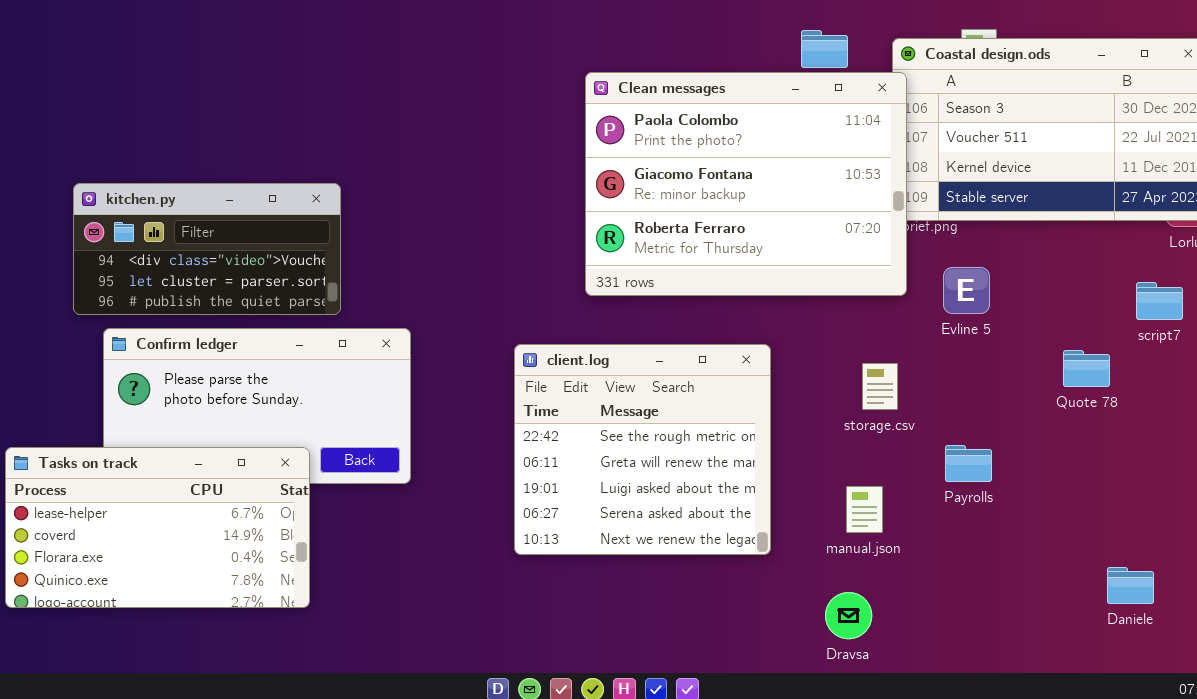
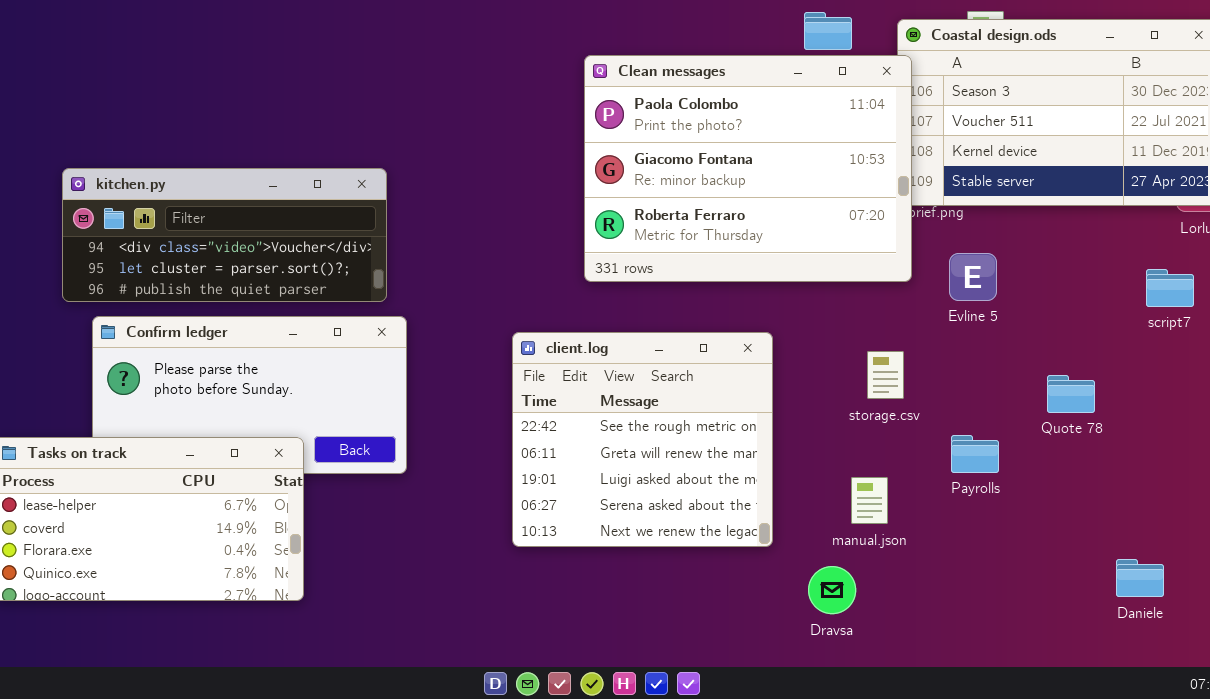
kitchen.py: [73,183,341,315] -> [62,168,387,302], resized
Quote 78: [1063,350,1110,387] -> [1047,375,1095,413], moved
Dravsa: [825,592,872,639] -> [808,566,856,614], moved

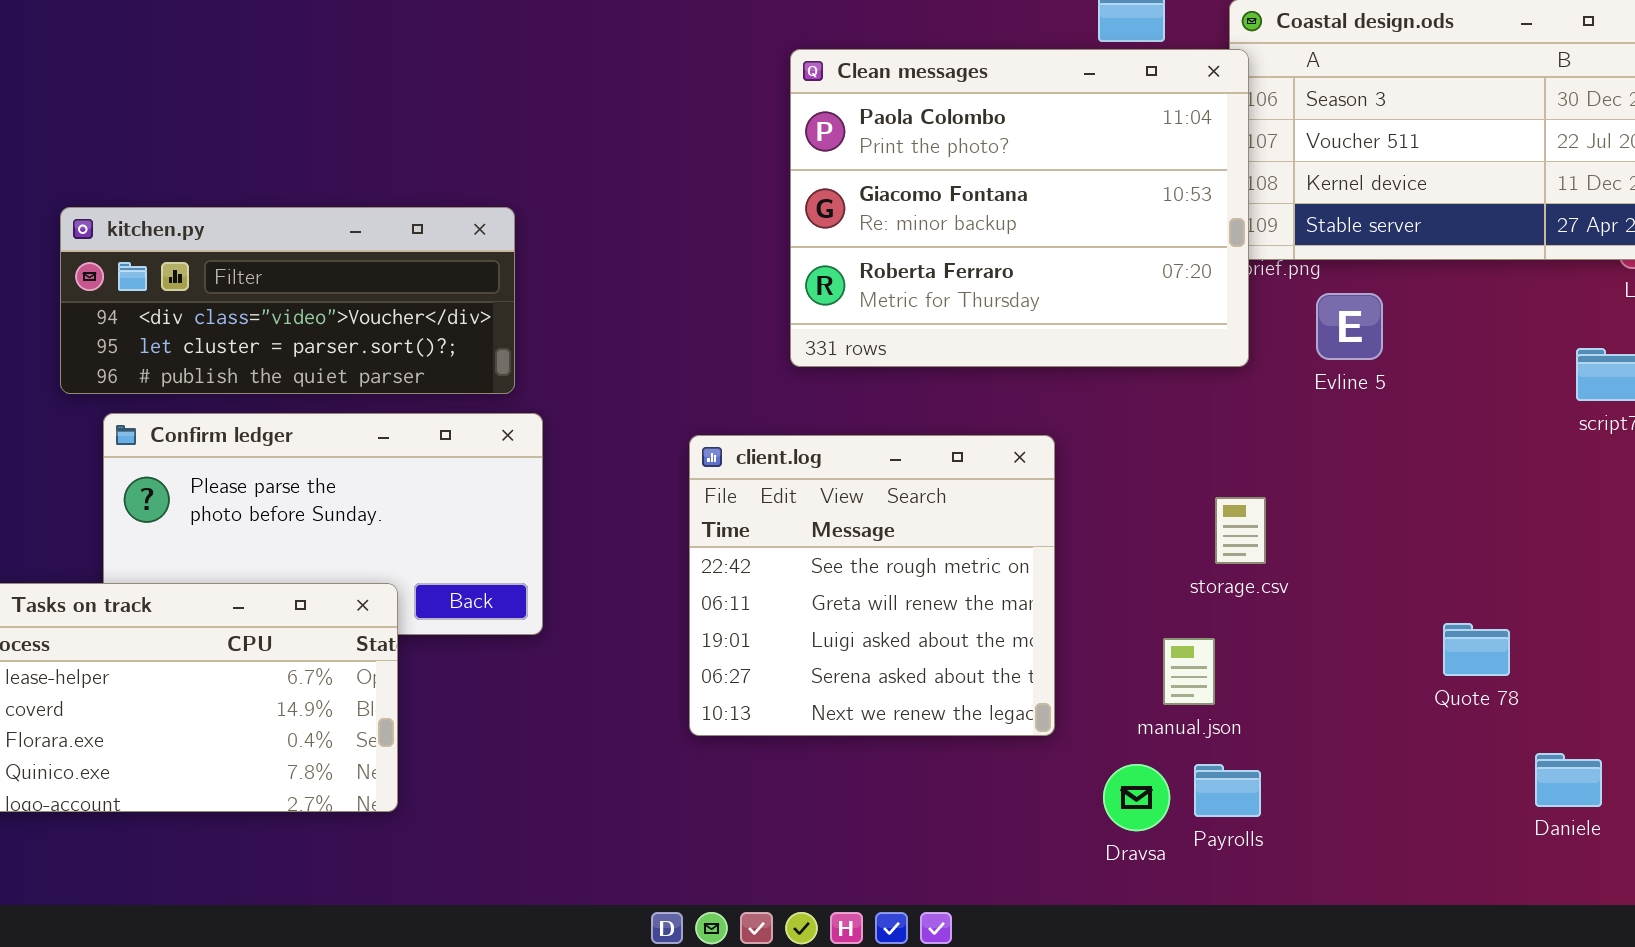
Evline 5: [949,253,997,301] -> [1316,293,1383,360], moved
storage.csv: [867,351,904,399] -> [1215,497,1266,564], moved
Quote 78: [1047,375,1095,413] -> [1443,623,1510,676], moved
Payrolls: [951,435,999,473] -> [1194,764,1261,817], moved

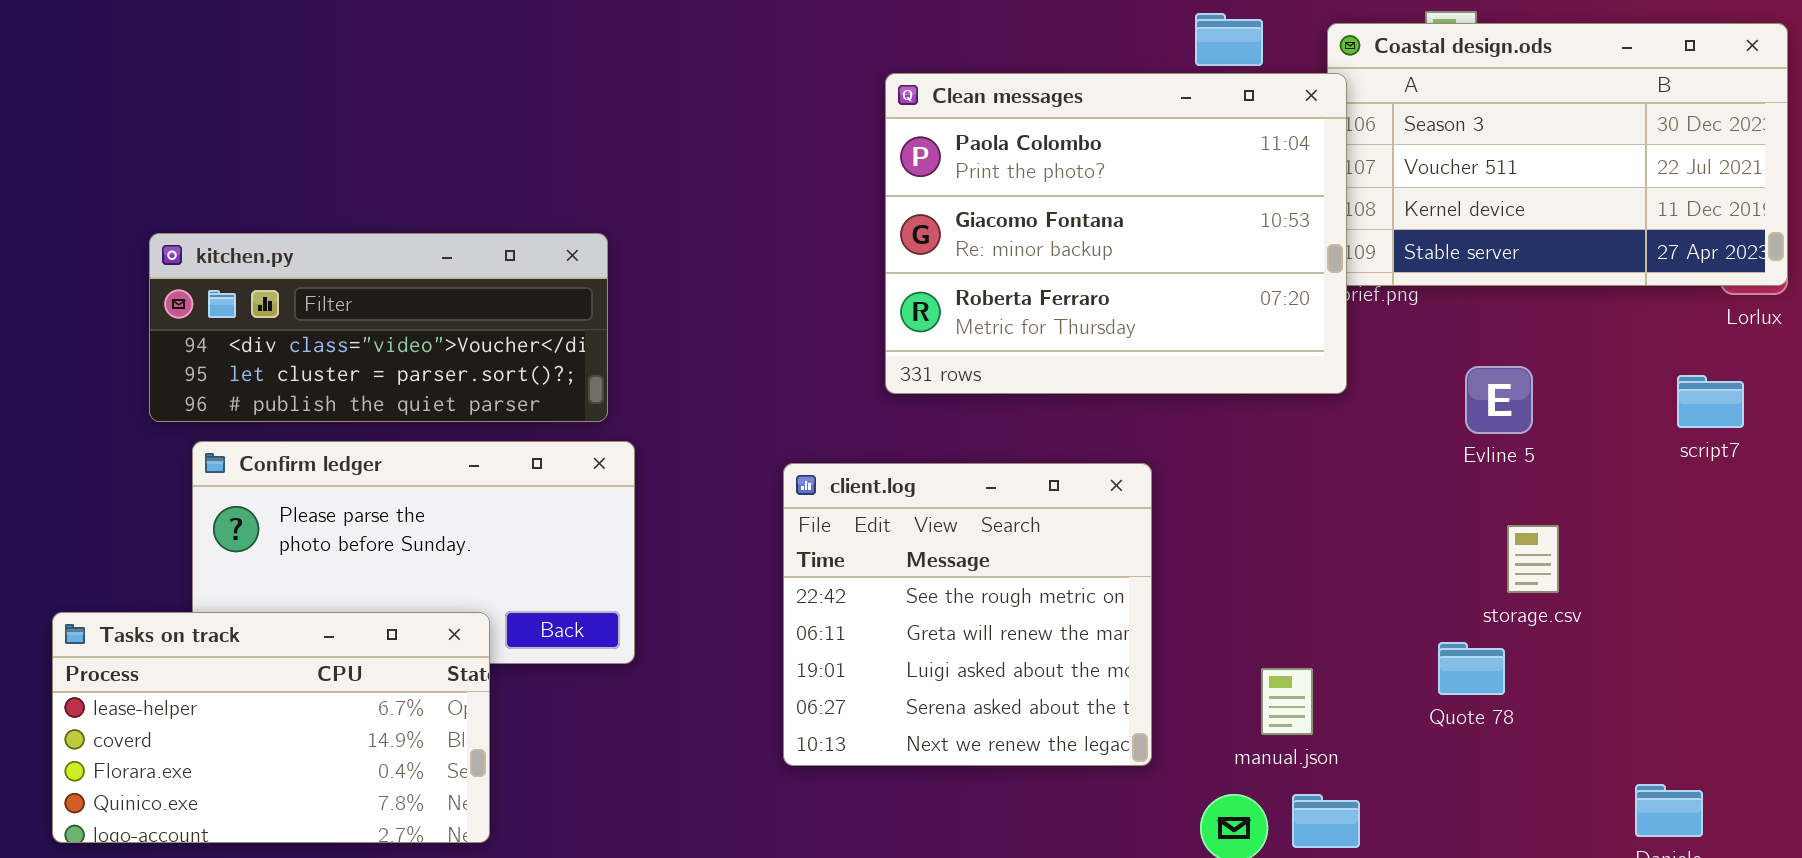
Evline 5: [1316,293,1383,360] -> [1465,366,1533,434], moved
storage.csv: [1215,497,1266,564] -> [1507,525,1559,593], moved
Quote 78: [1443,623,1510,676] -> [1438,642,1505,695], moved

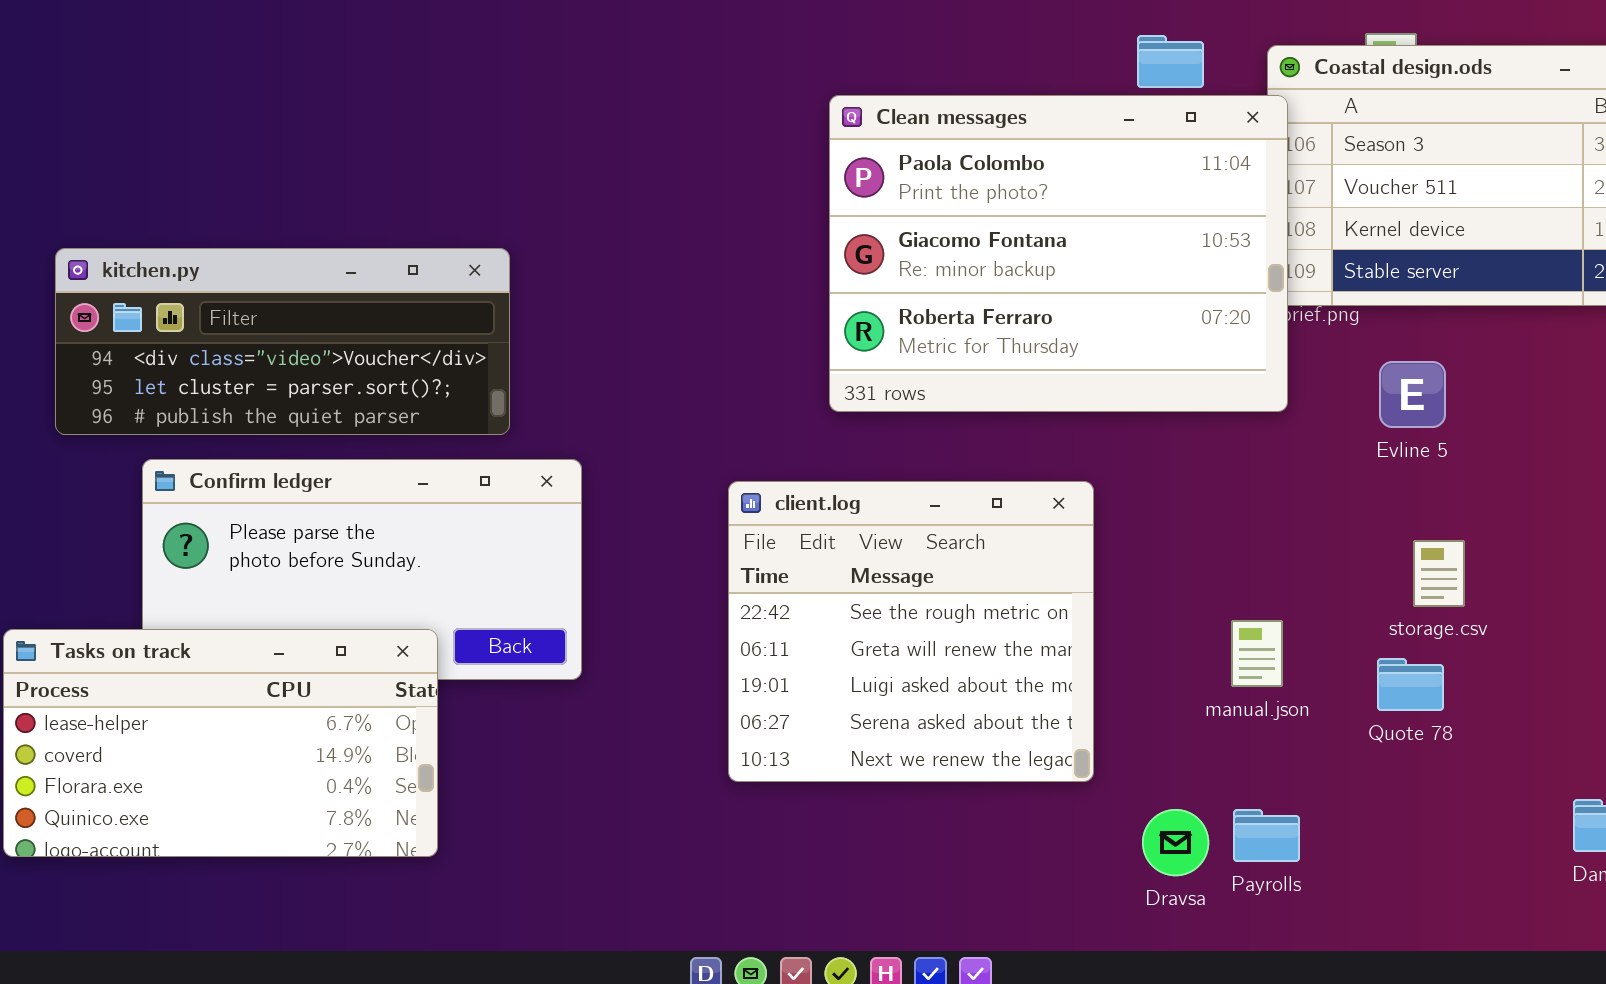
kitchen.py: [149,233,608,422] -> [55,248,510,435], moved
Evline 5: [1465,366,1533,434] -> [1379,361,1446,428], moved
storage.csv: [1507,525,1559,593] -> [1413,540,1465,607], moved
manual.json: [1261,668,1313,735] -> [1231,620,1283,687], moved

